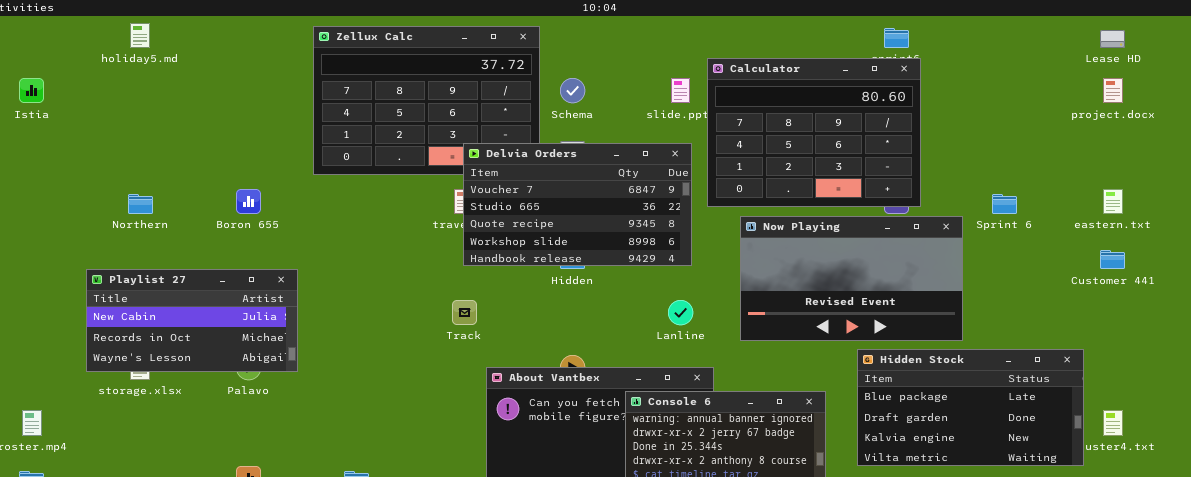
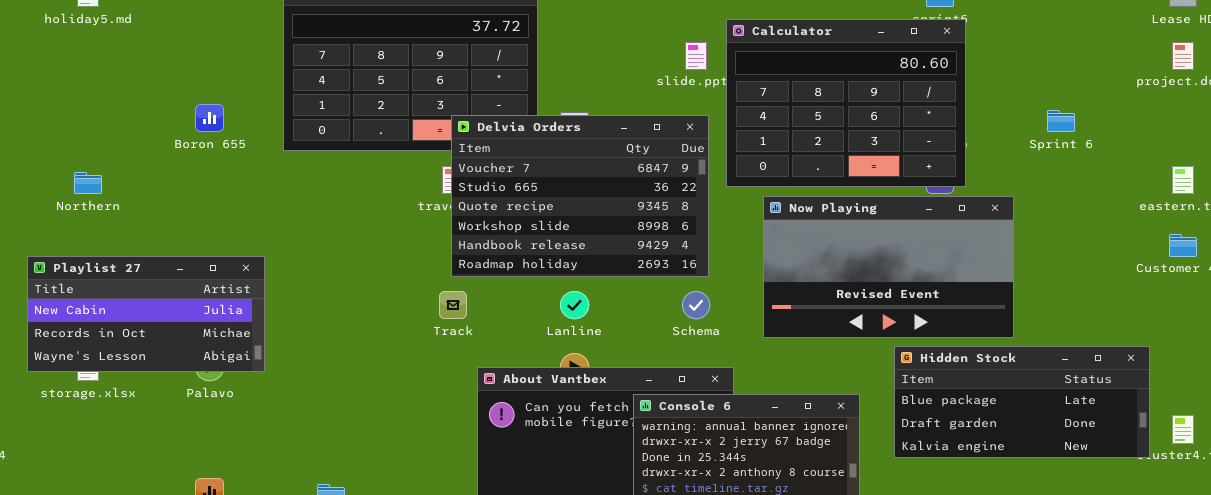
Schema: [560,78,585,103] -> [682,291,710,319], moved
Delvia Orders: [463,143,692,266] -> [451,115,709,277], resized
Boron 655: [236,189,261,214] -> [195,104,224,132], moved
Sprint 6: [992,194,1017,214] -> [1047,110,1075,132], moved
Lanline: [668,300,693,325] -> [560,291,589,319], moved
Hidden Stock: [857,349,1084,466] -> [894,346,1150,458], resized

